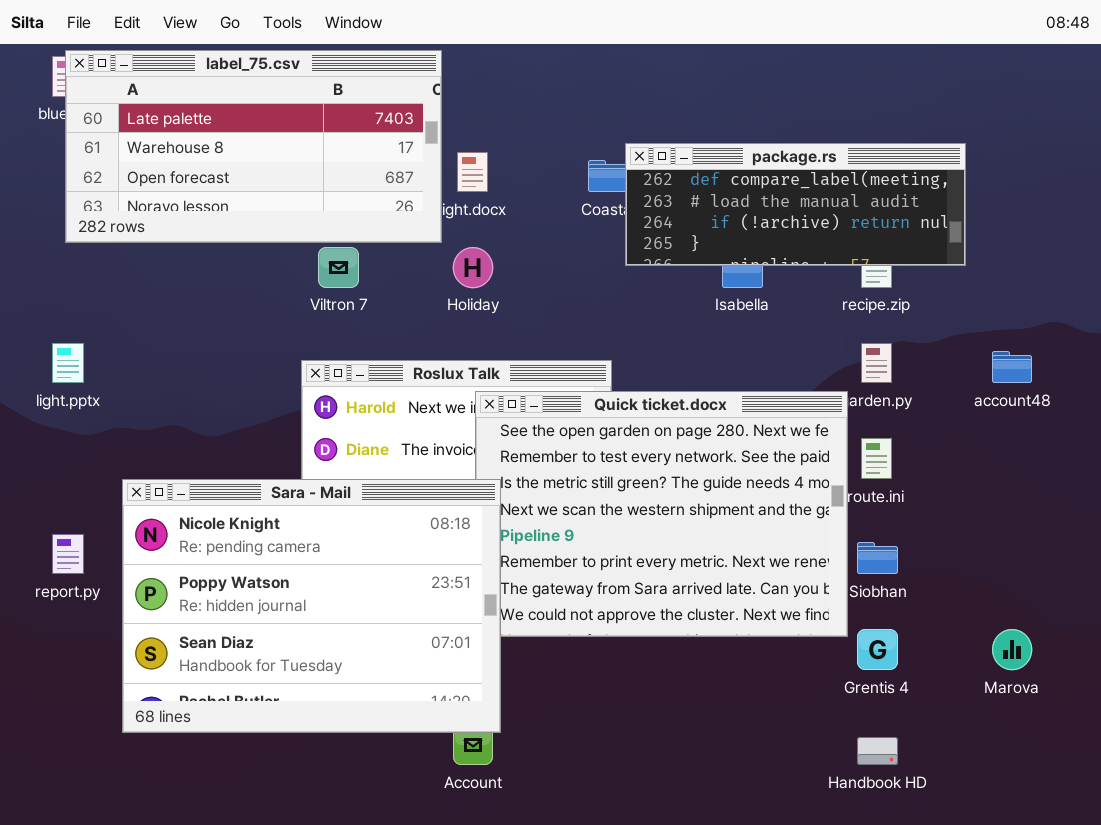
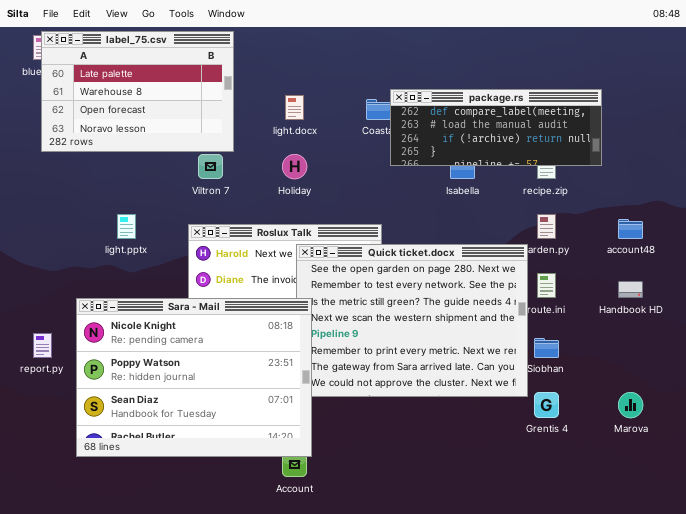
label_75.csv: [65,50,442,243] -> [41,31,234,152], resized
light.pptx: [52,343,84,383] -> [117,214,136,239], moved
Handbook HD: [857,737,898,765] -> [618,281,643,298], moved

